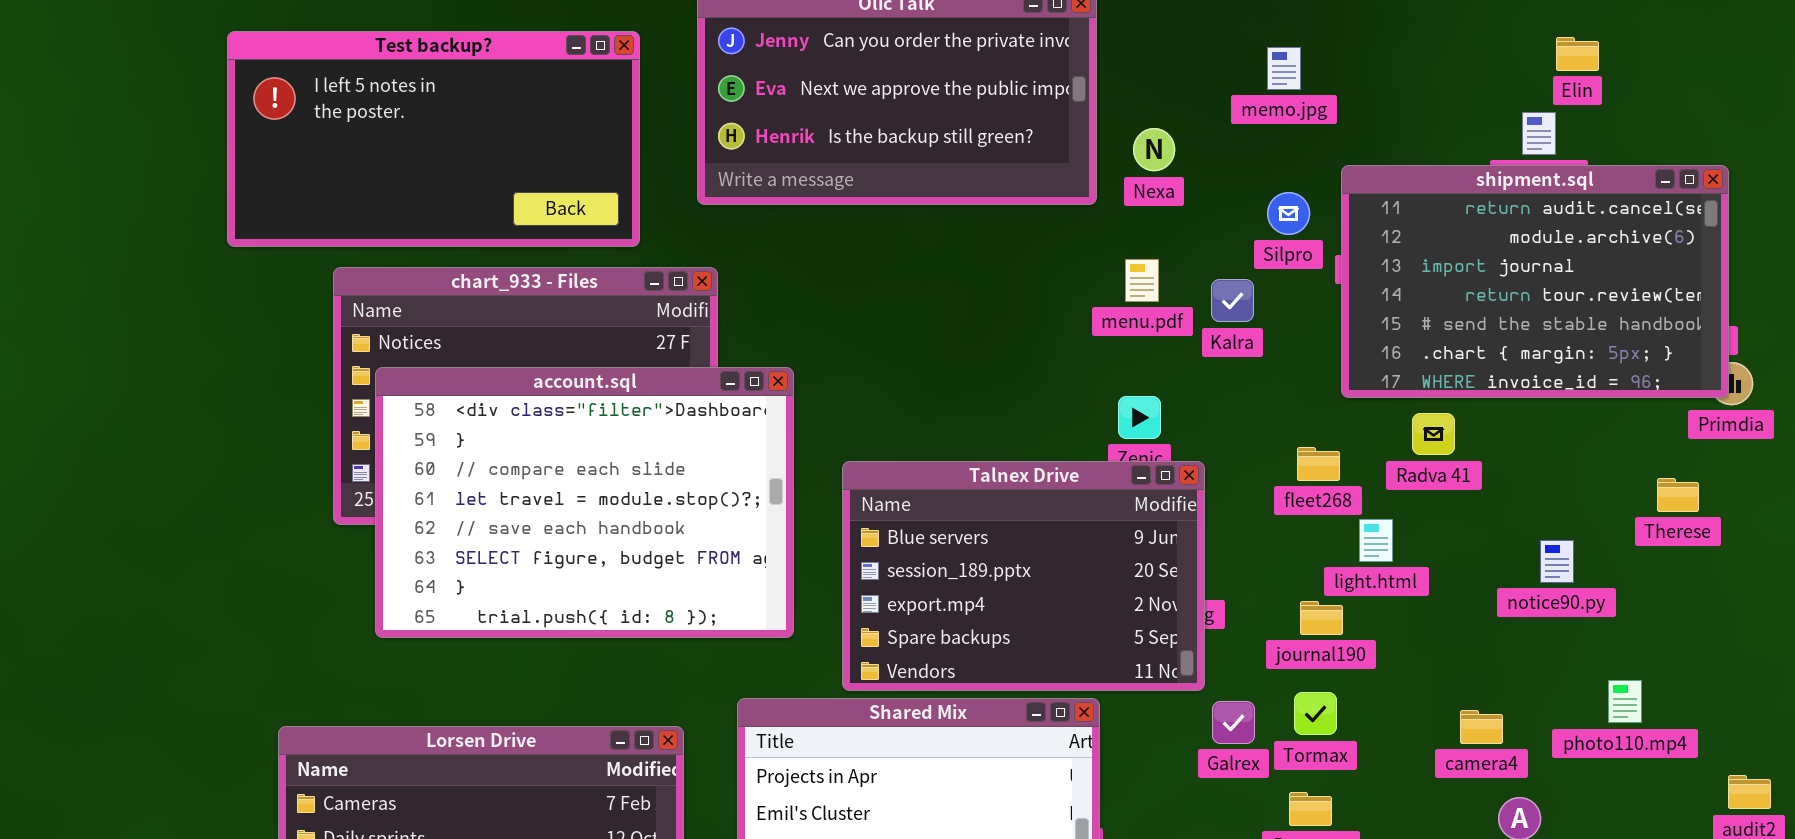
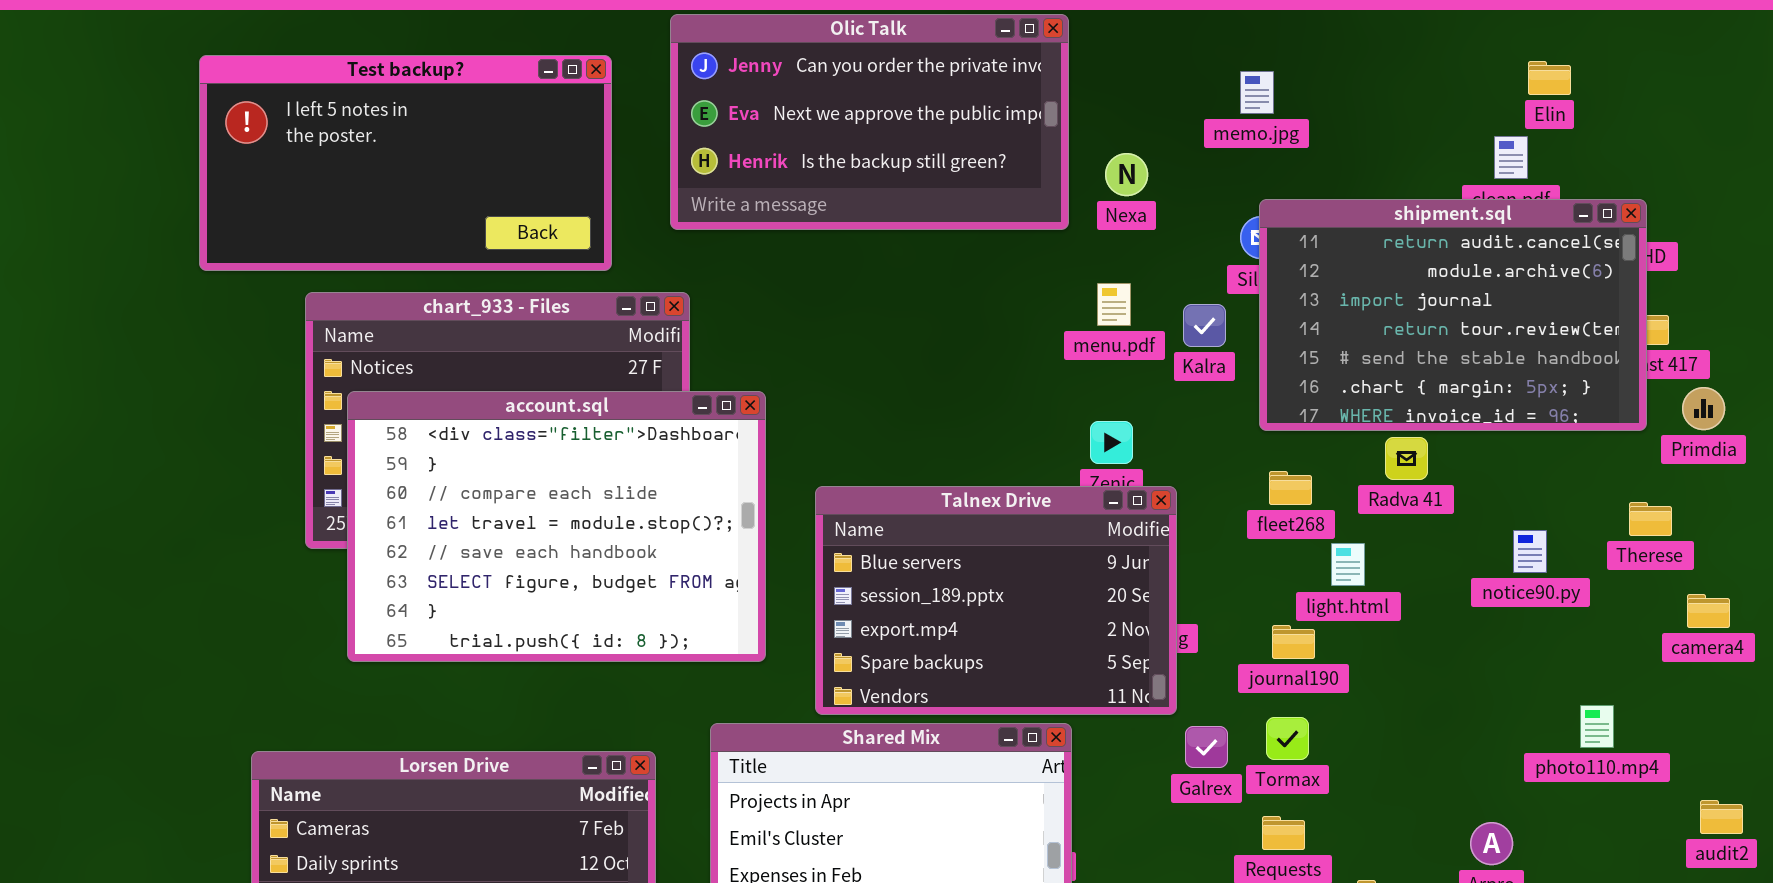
shipment.sql: [1341,165,1729,398] -> [1259,199,1647,431], moved
notice90.py: [1540,540,1574,583] -> [1513,530,1547,573], moved
camera4: [1460,710,1503,744] -> [1687,594,1730,628], moved

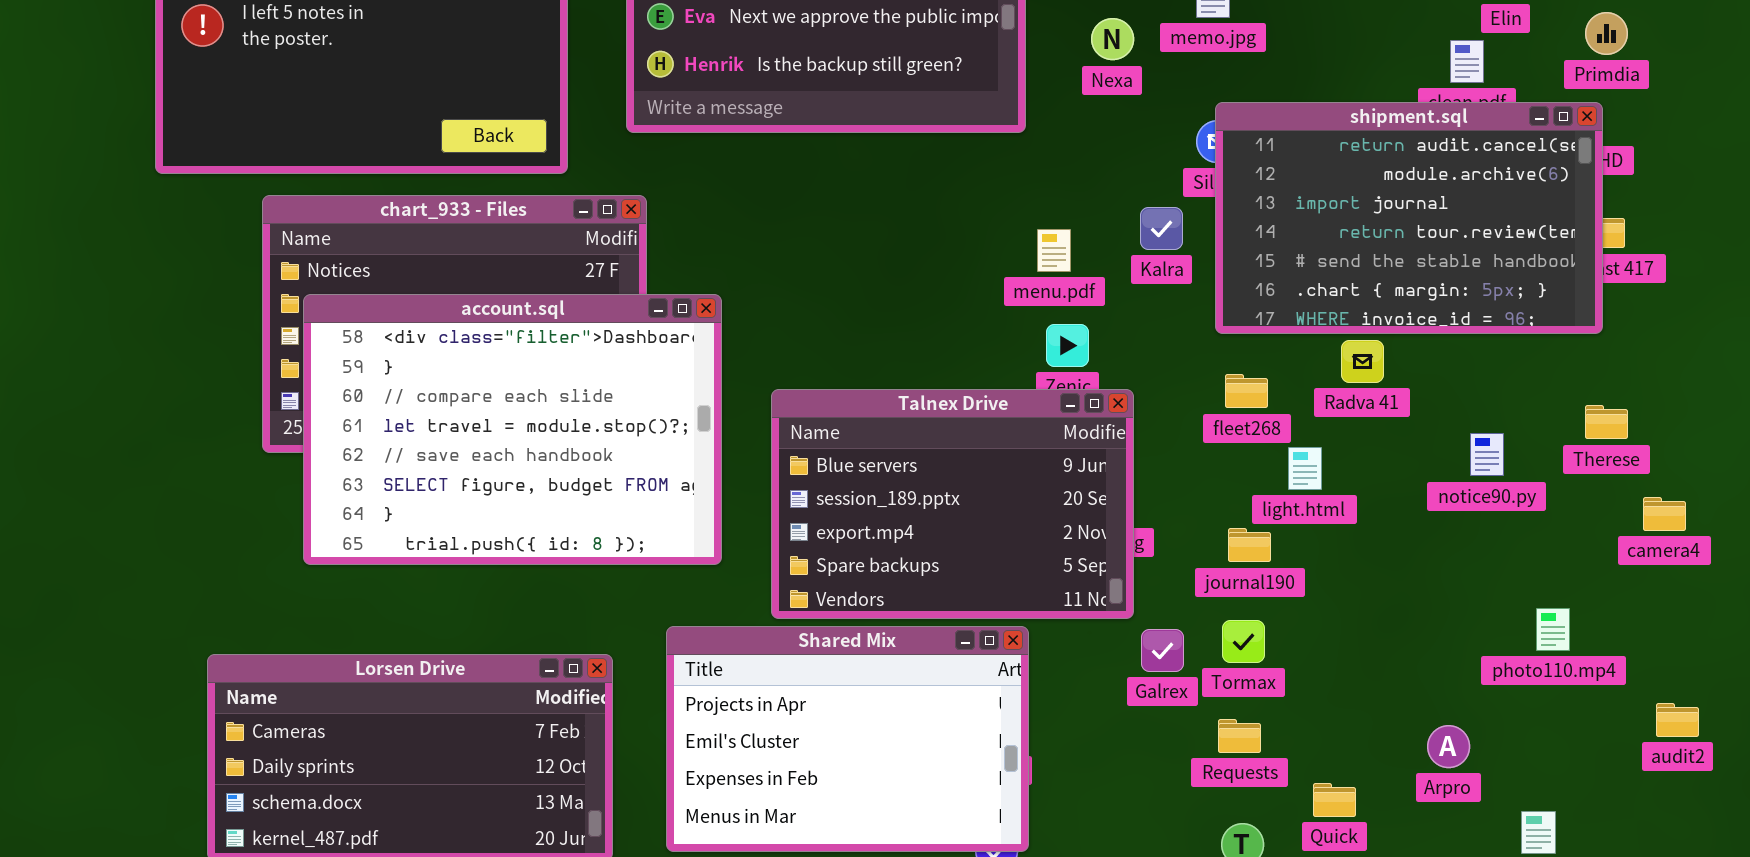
Nexa: [1105,153,1148,196] -> [1091,18,1134,60], moved
menu.pdf: [1097,283,1131,326] -> [1037,229,1071,272], moved
Primdia: [1682,387,1725,430] -> [1585,12,1628,55], moved

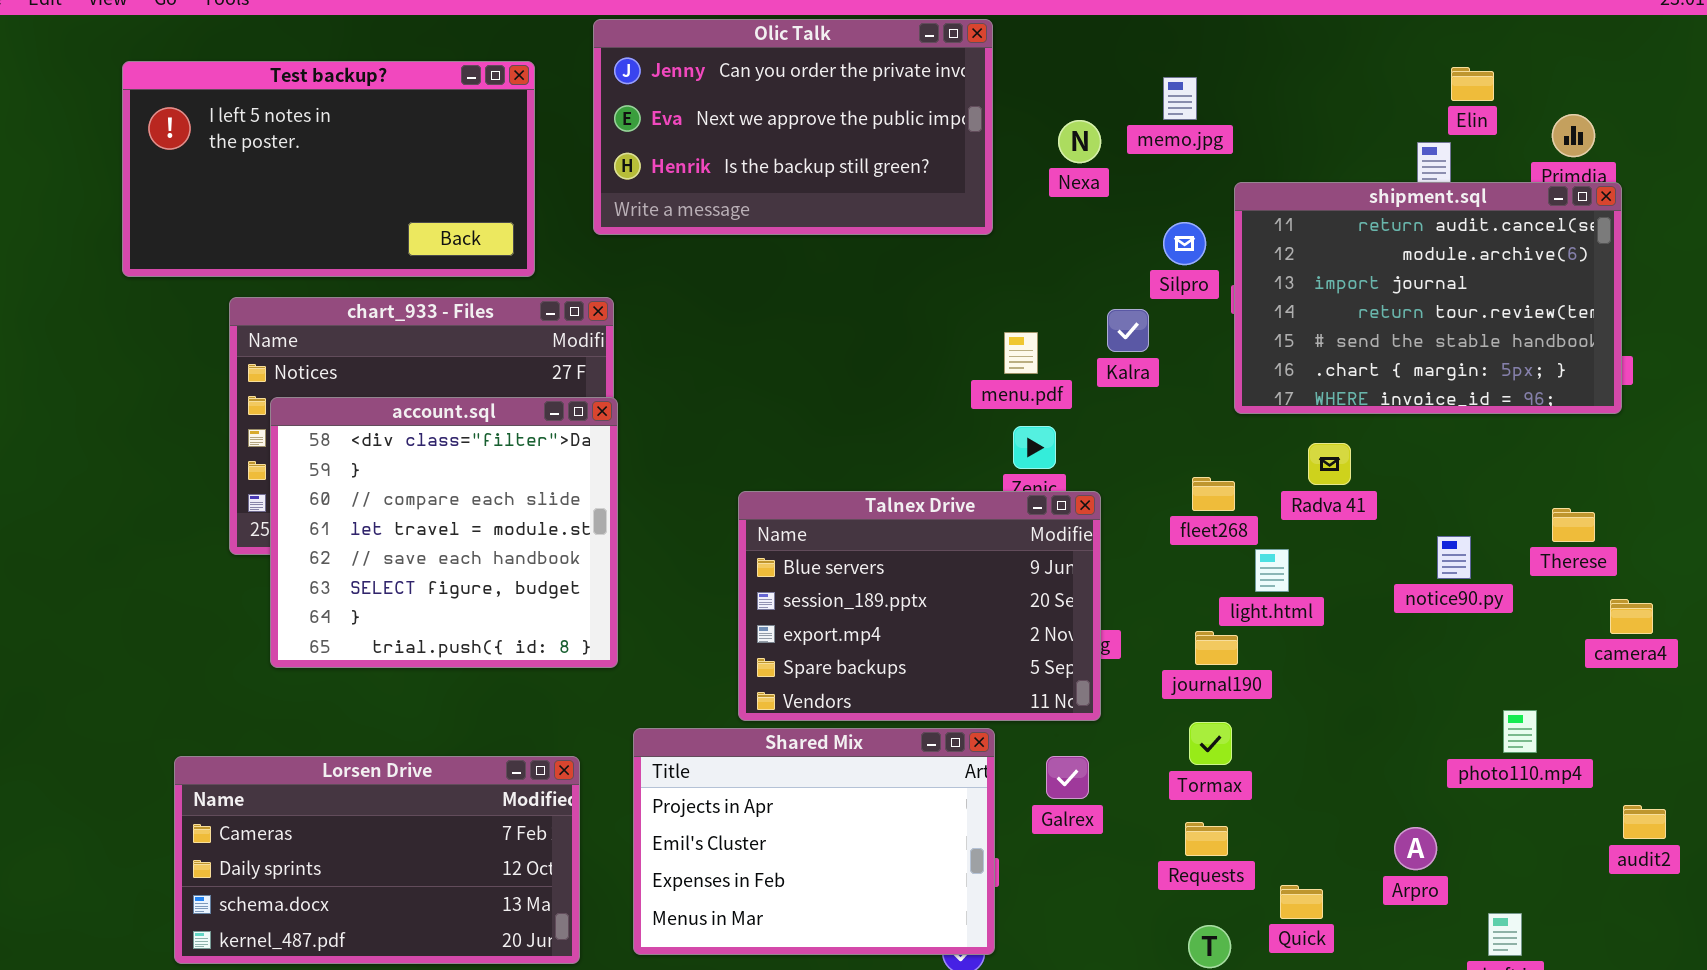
shipment.sql: [1215,102,1603,334] -> [1234,182,1622,414], moved
account.sql: [303,294,722,565] -> [270,397,618,668], resized
Galrex: [1141,629,1184,672] -> [1046,756,1089,799], moved

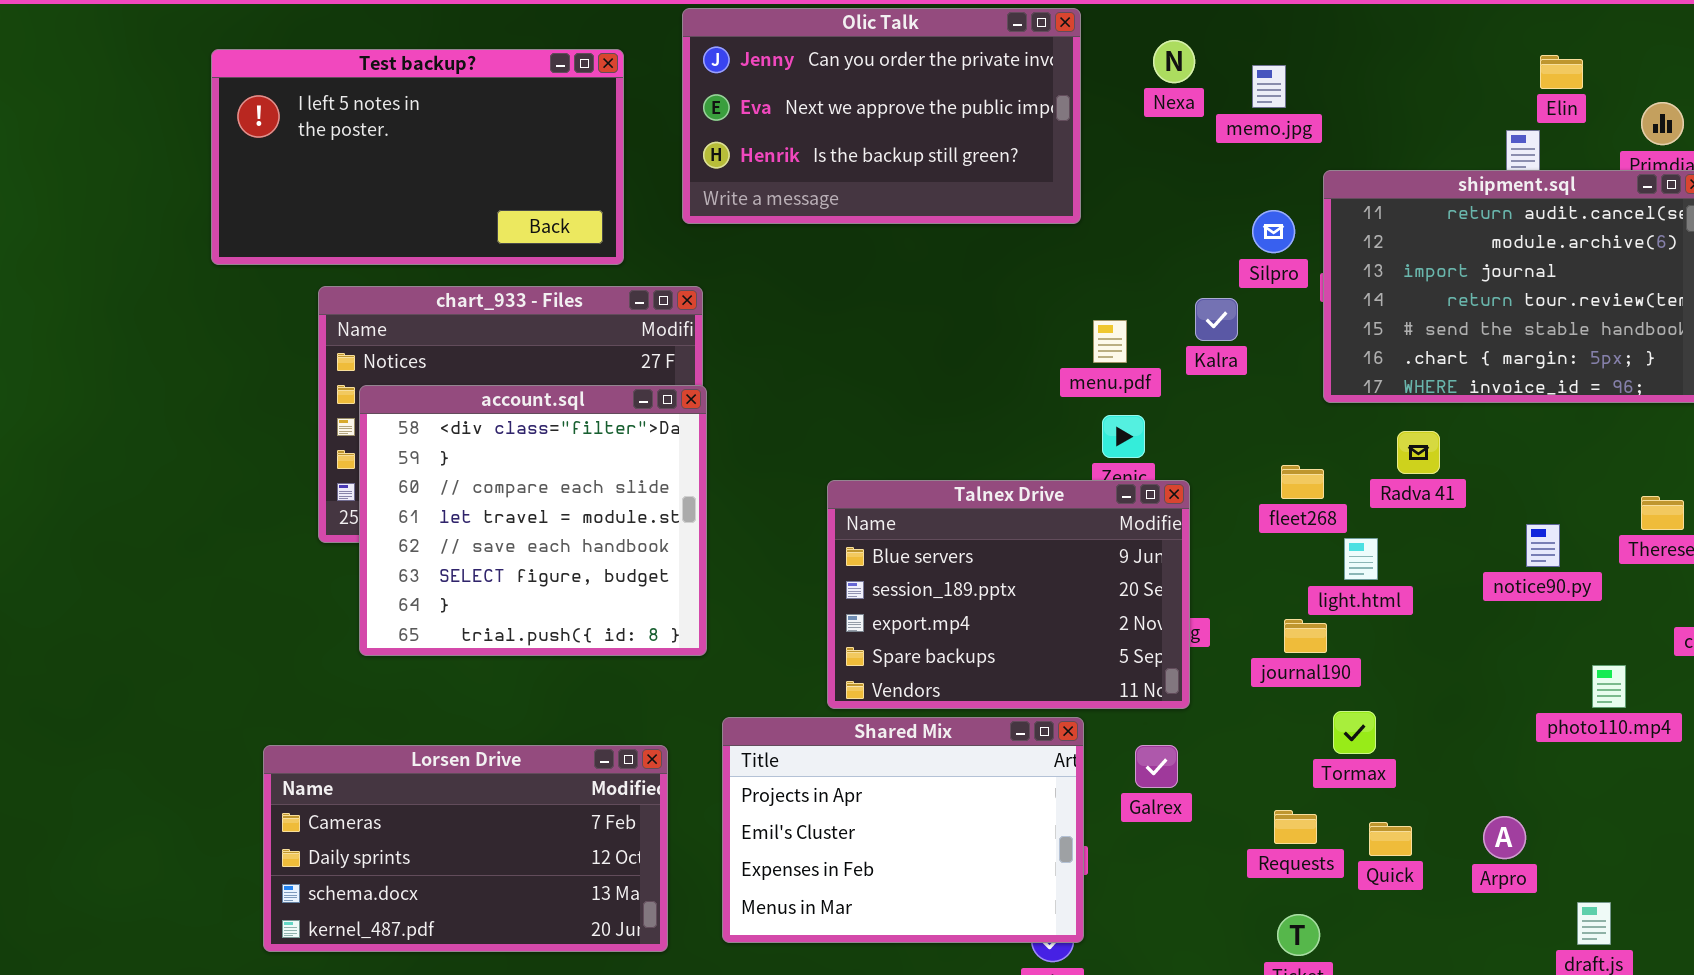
Nexa: [1058,120,1101,163] -> [1153,40,1195,83], moved
photo110.mp4: [1503,710,1537,753] -> [1592,665,1626,708], moved
Tormax: [1189,722,1232,765] -> [1333,711,1376,754], moved
Quick: [1280,885,1323,919] -> [1369,822,1412,856], moved

